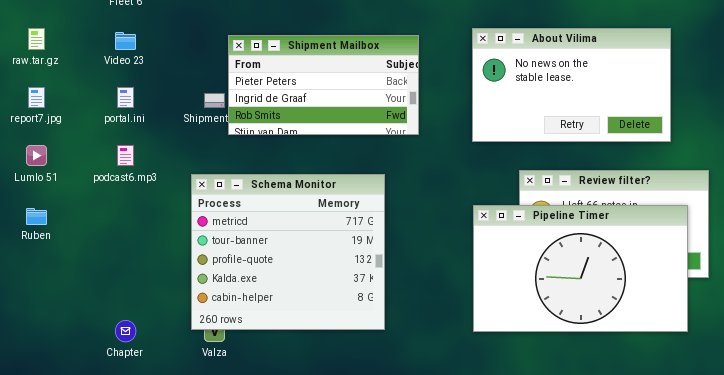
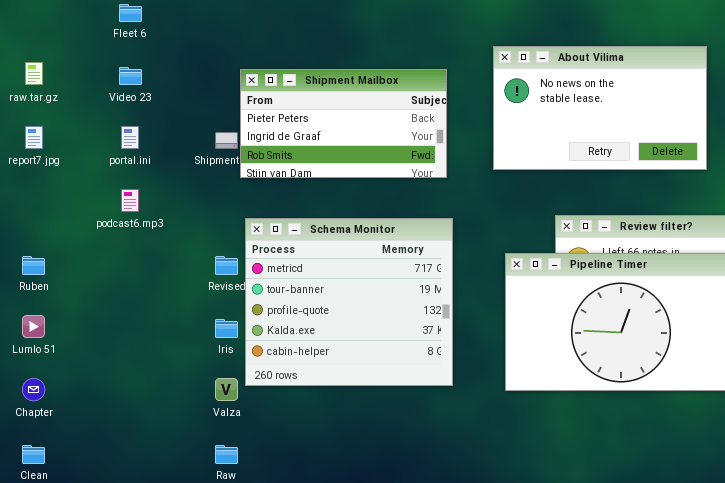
About Vilima: [472,28,671,142] -> [493,46,707,170], moved
Lumlo 51: [26,145,47,166] -> [22,315,45,338], moved
Schema Monitor: [191,174,385,330] -> [245,218,453,386], moved
Chapter: [115,320,136,342] -> [22,378,45,401], moved

